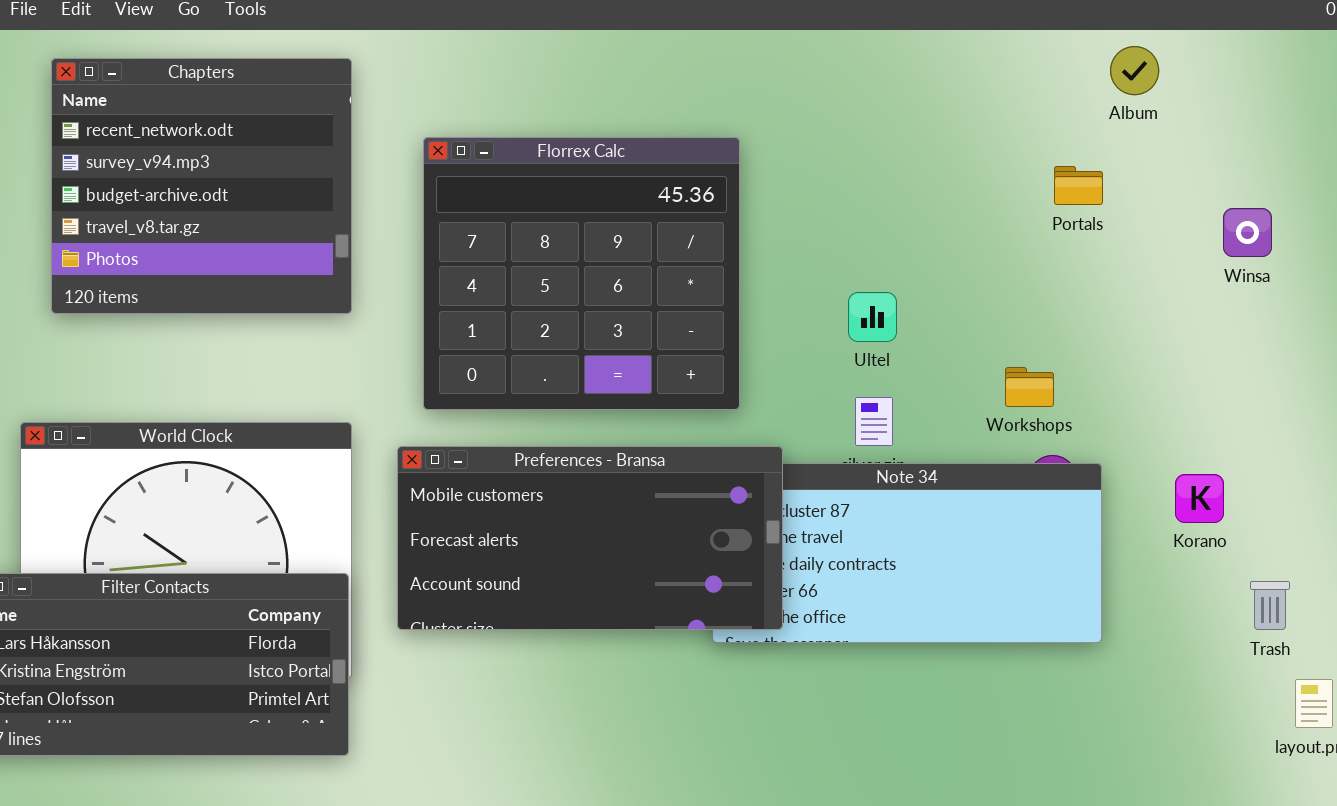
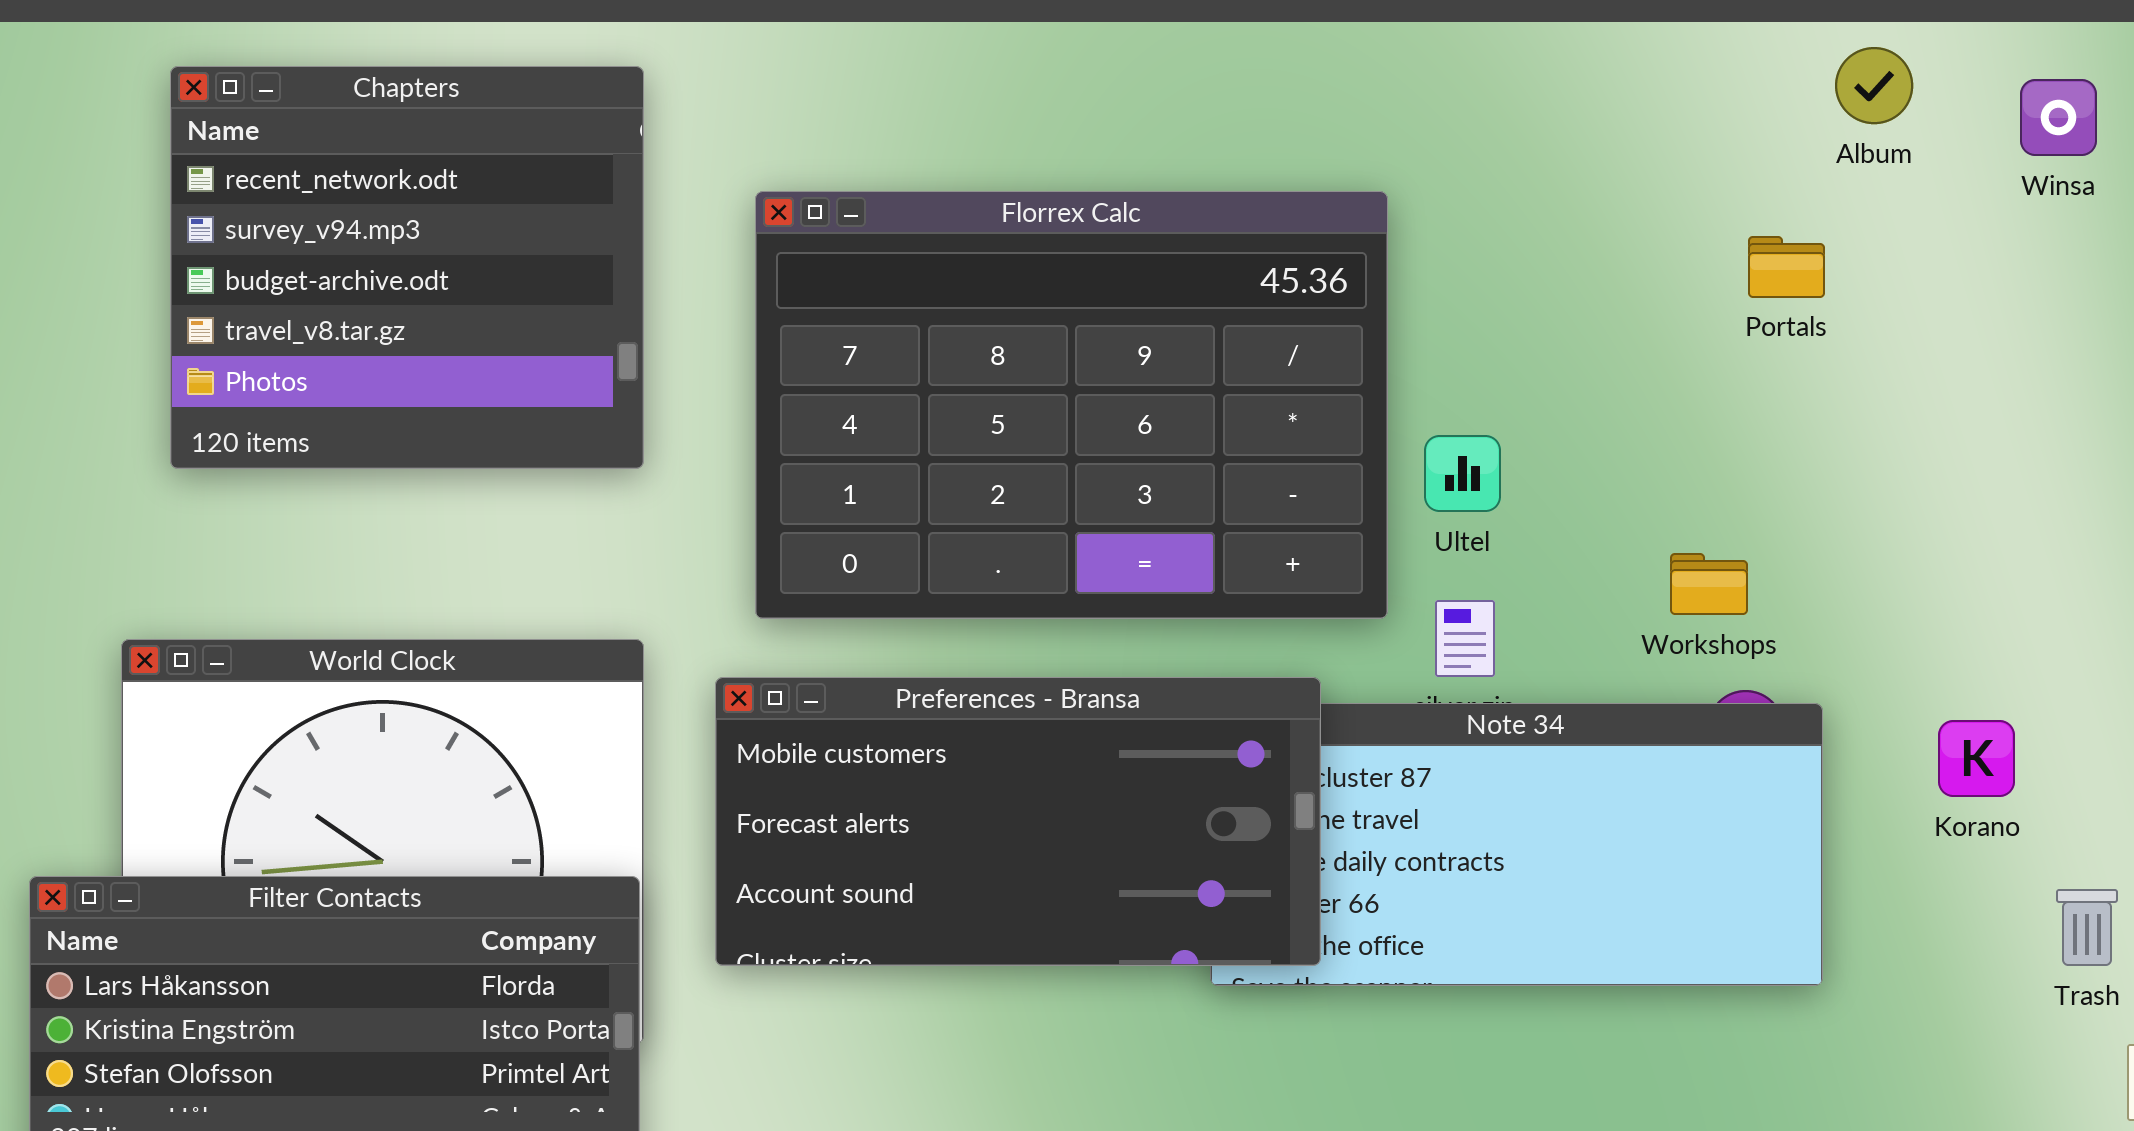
Florrex Calc: [423,137,740,410] -> [755,191,1388,619], resized
Winsa: [1223,208,1272,257] -> [2020,79,2097,156], moved

